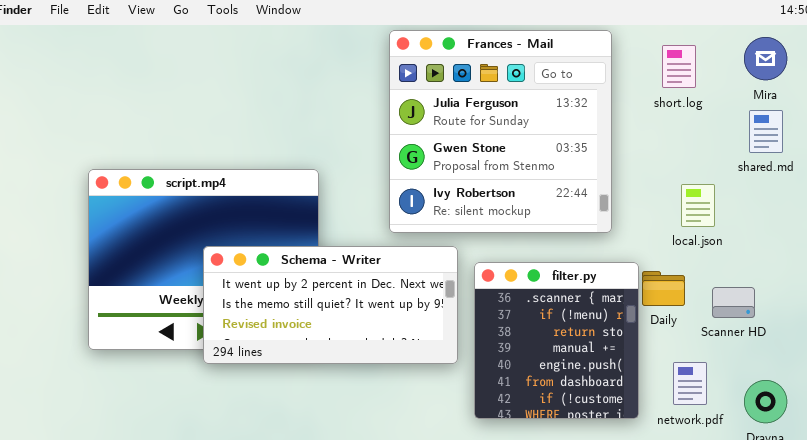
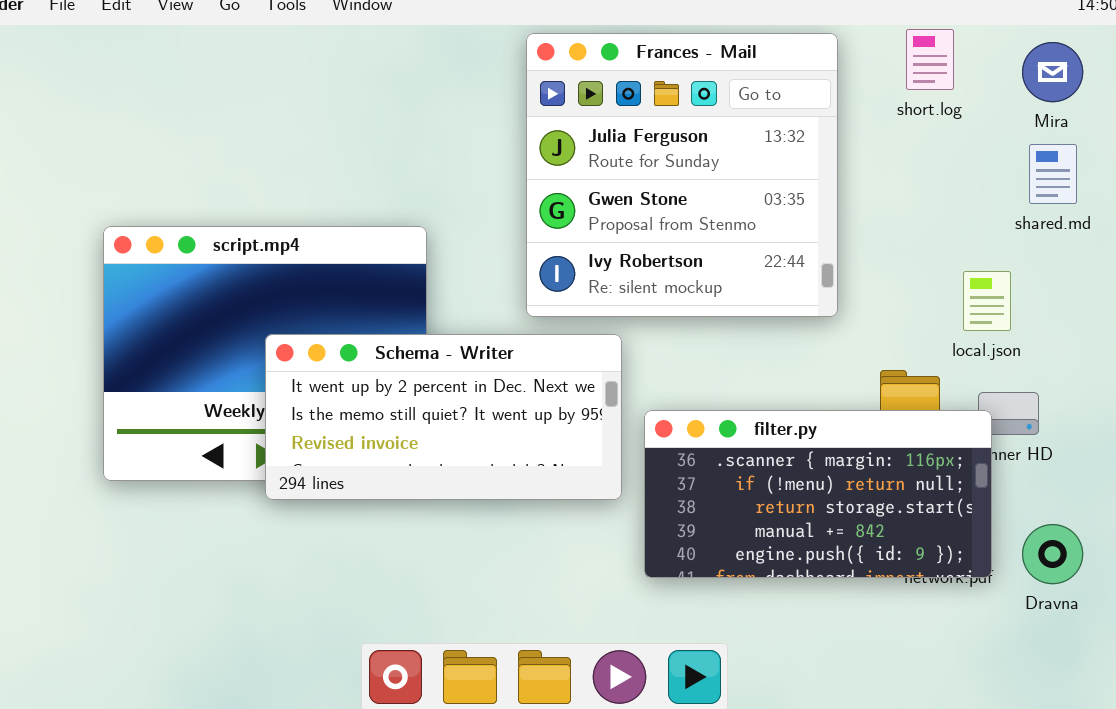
short.log: [662,45,696,88] -> [906,29,954,90], moved
local.json: [681,184,715,227] -> [963,271,1011,331], moved
filter.py: [474,262,639,419] -> [644,410,992,578], resized

